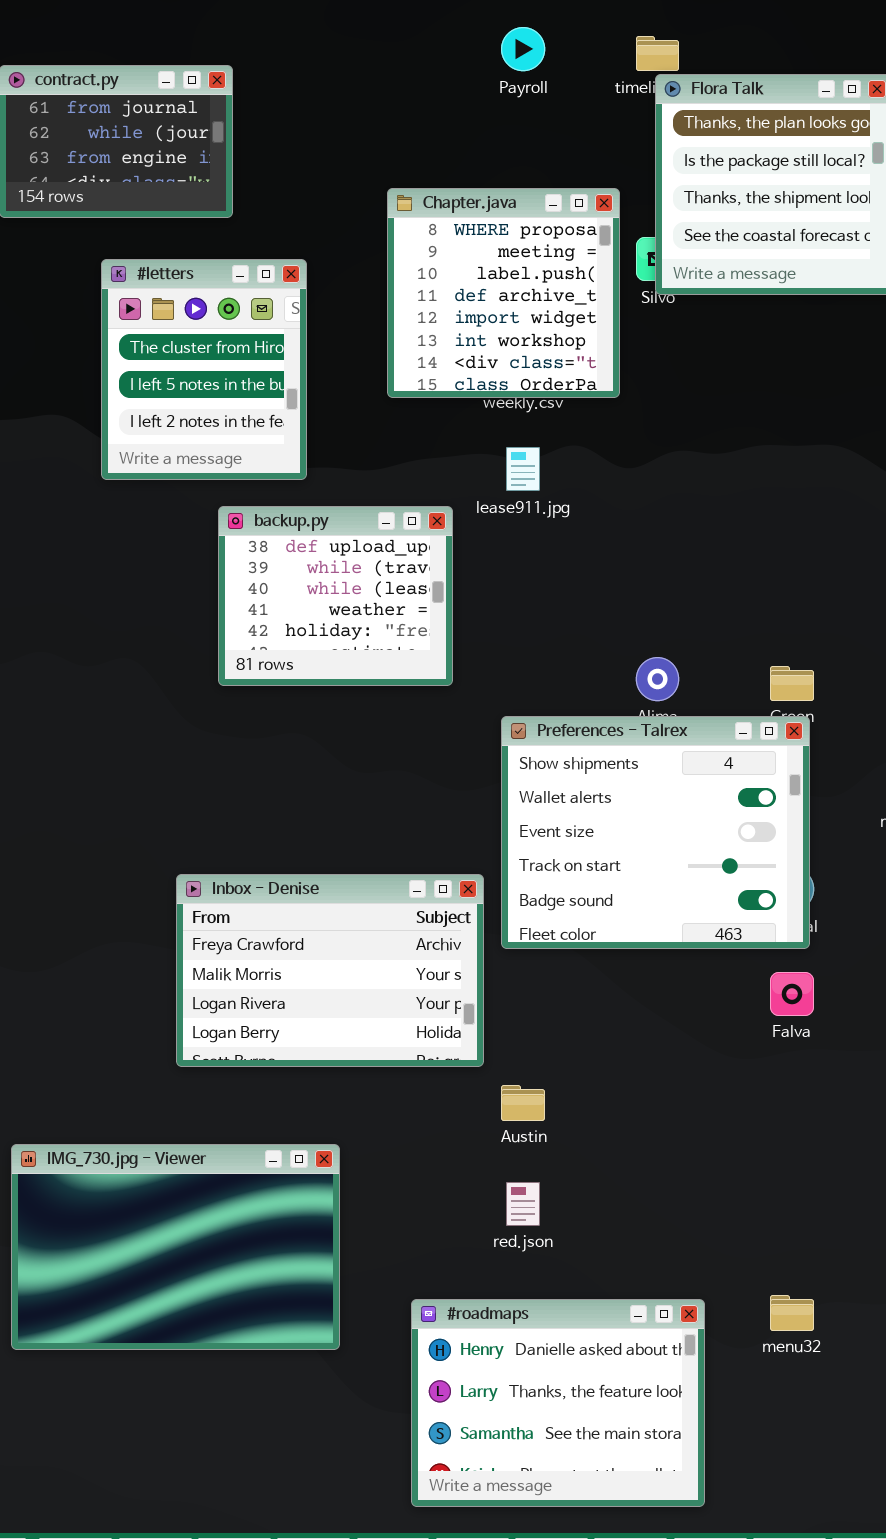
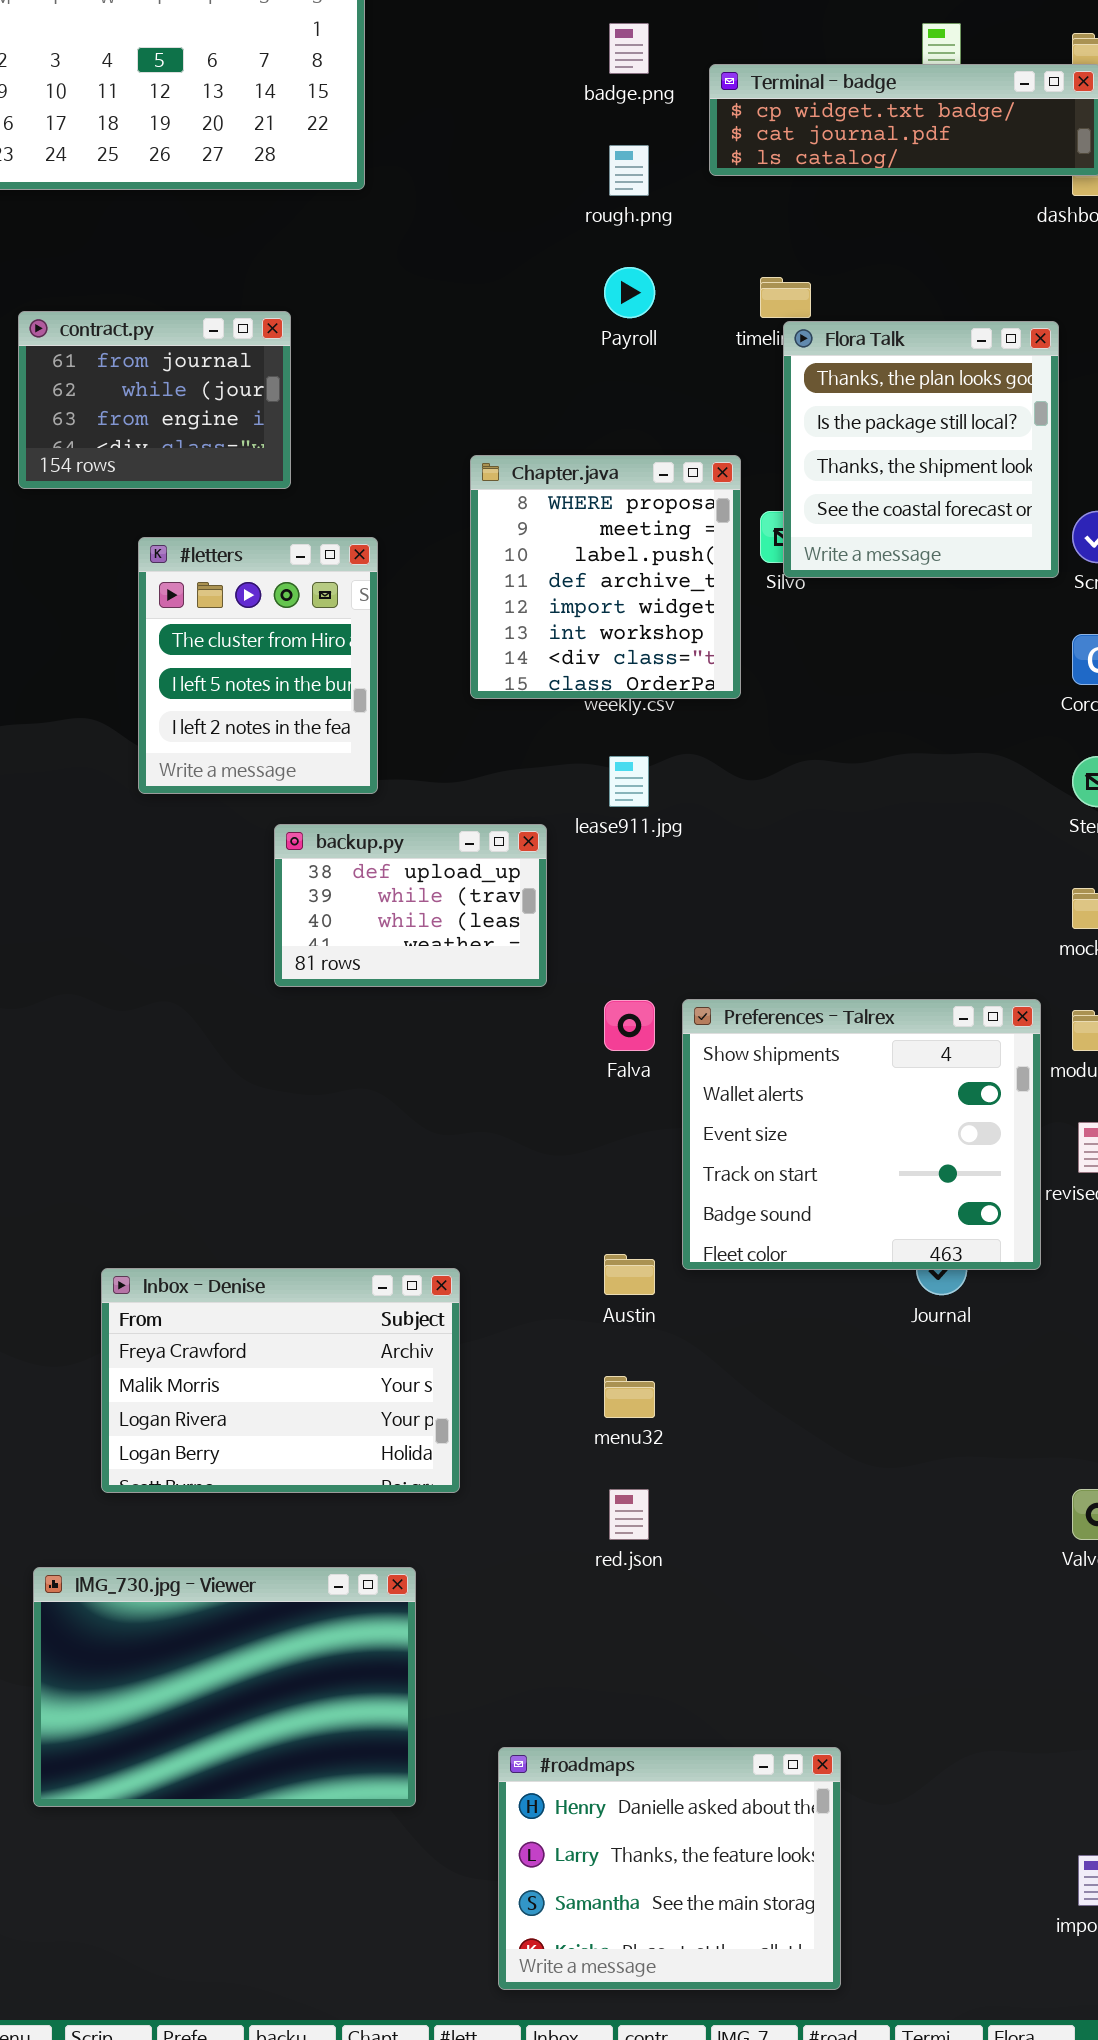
backup.py: [218,506,453,686] -> [274,824,547,987], resized
Preferences - Talrex: [501,716,810,949] -> [682,999,1041,1270], moved
Inbox - Denise: [176,874,484,1067] -> [101,1268,460,1493], moved
Falva: [770,972,814,1016] -> [604,1000,655,1051], moved
Austin: [501,1085,545,1121] -> [604,1254,655,1295], moved
red.json: [506,1182,540,1226] -> [609,1489,649,1540], moved
menu32: [770,1295,814,1331] -> [604,1376,655,1418], moved

